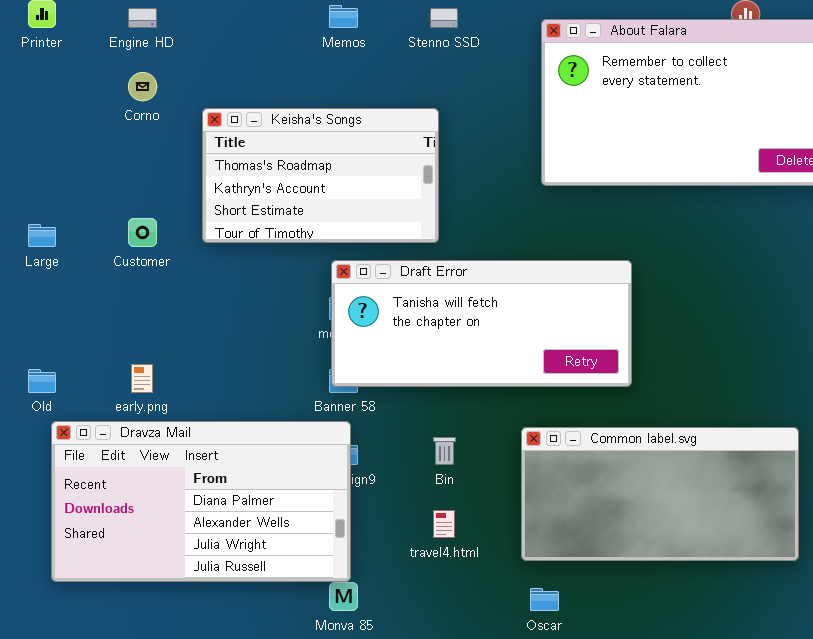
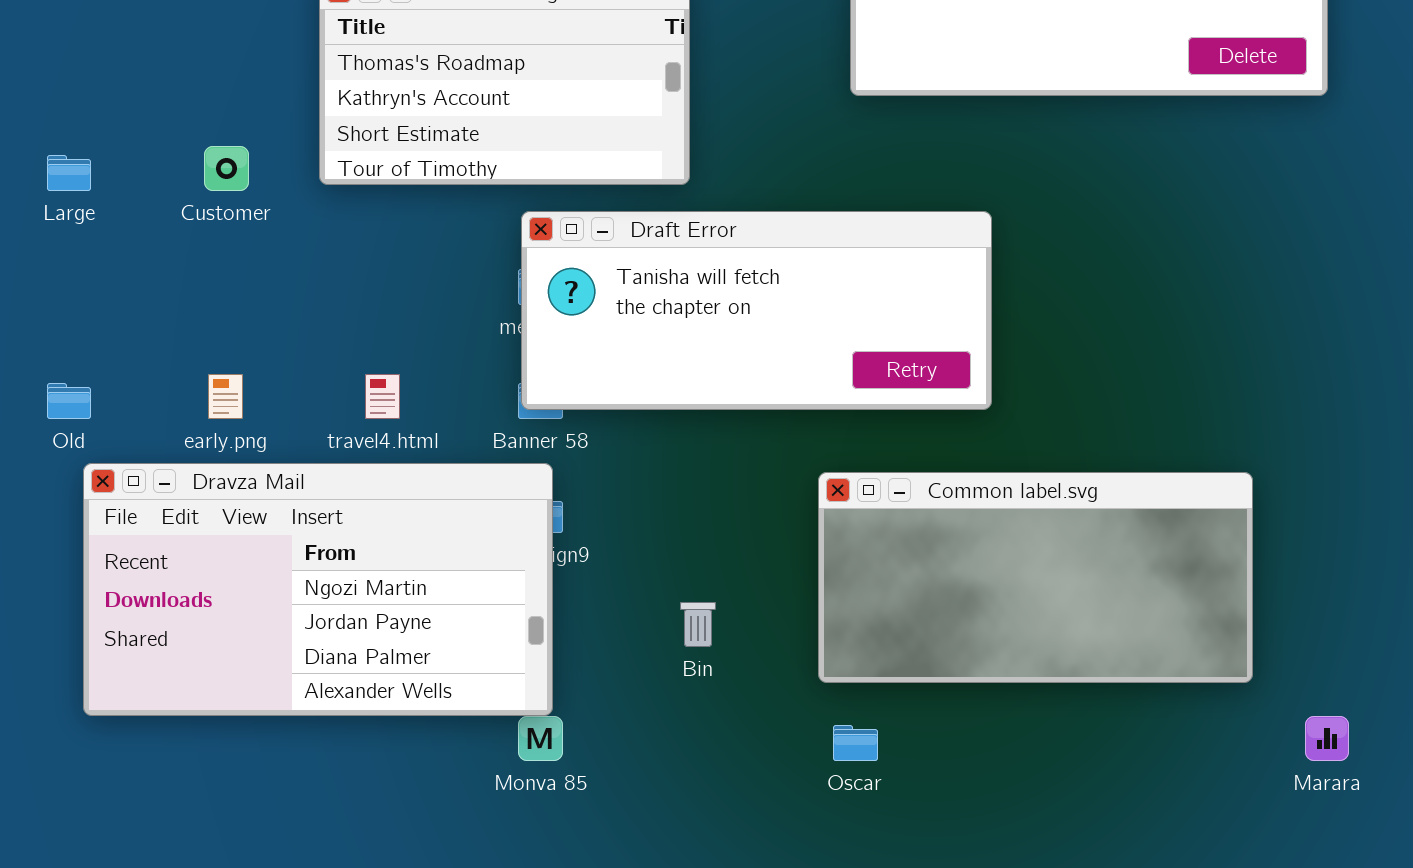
Dravza Mail: [51,421,351,582] -> [83,463,553,716], scrolled up 2 rows
Bin: [433,437,456,465] -> [680,602,716,647], moved
travel4.html: [433,510,455,538] -> [365,374,400,419], moved

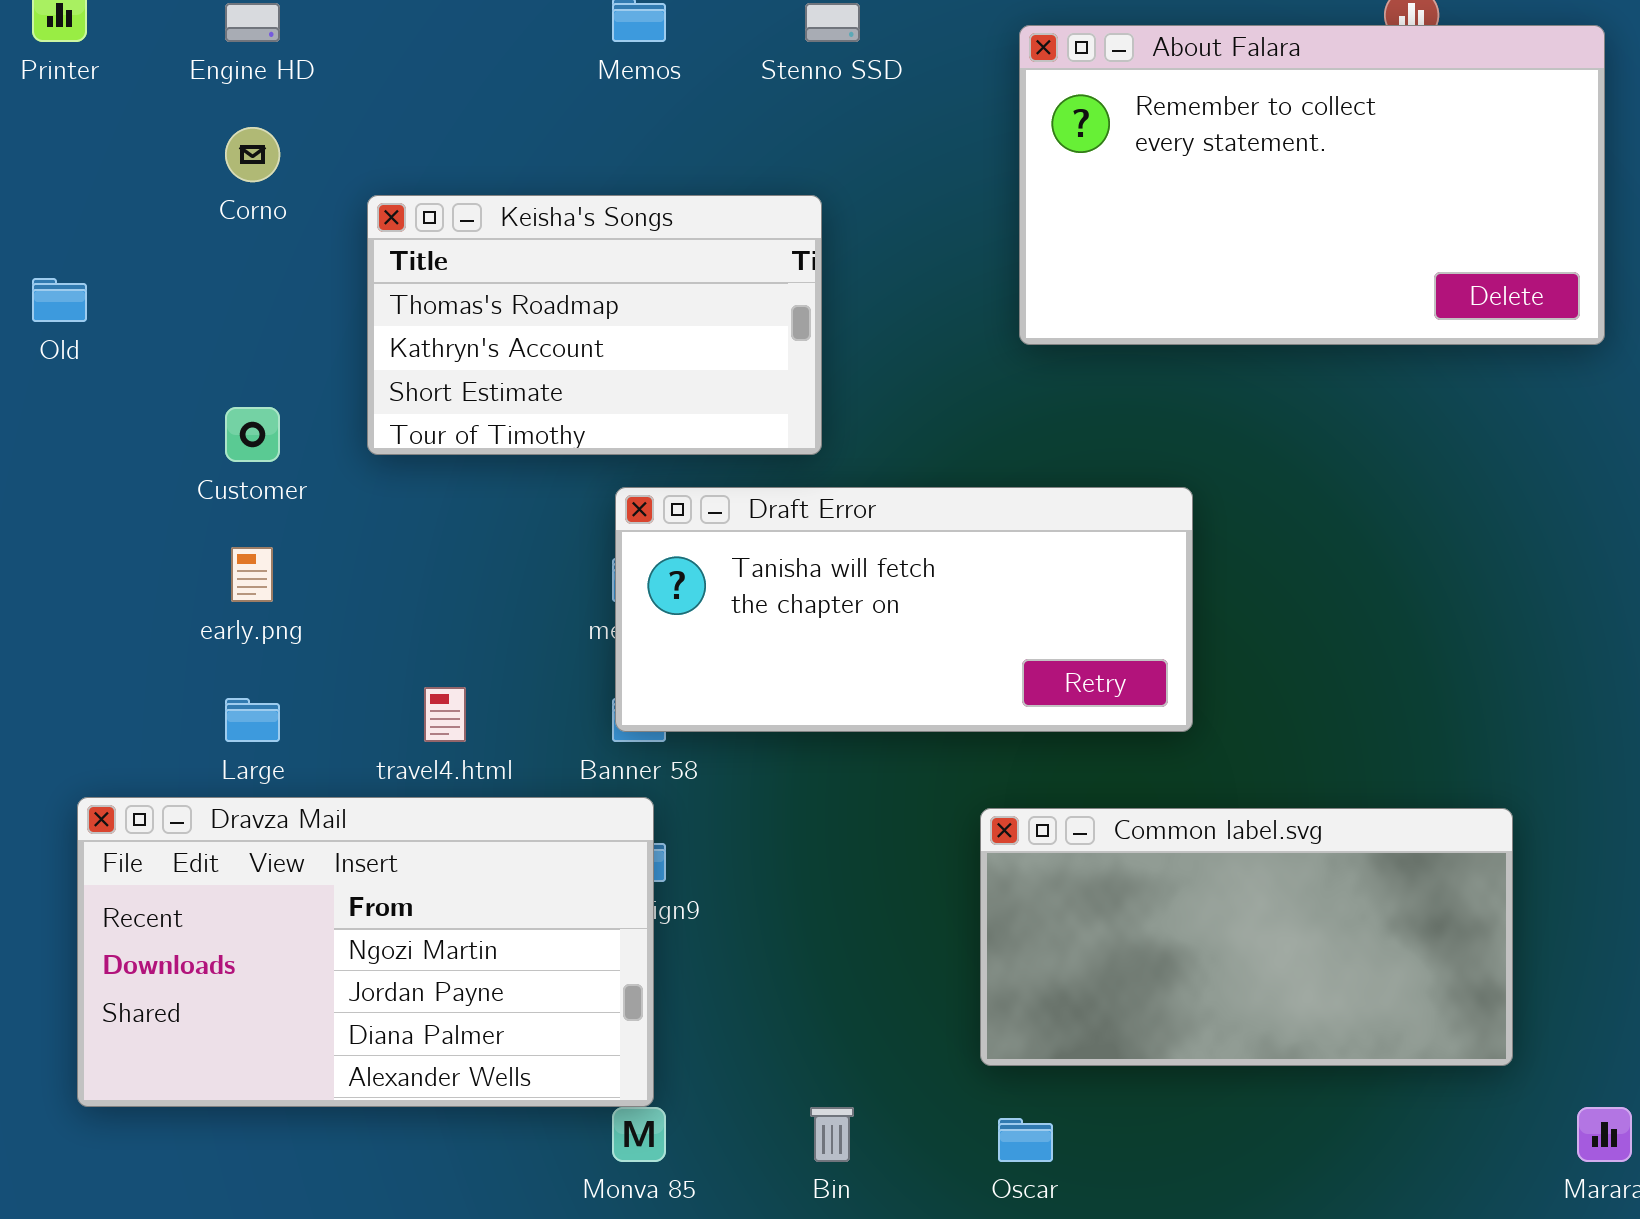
Large: [47,155,91,191] -> [225,698,280,742], moved
early.png: [208,374,243,419] -> [231,547,273,602], moved
Old: [47,383,91,419] -> [32,278,87,322], moved
Bin: [680,602,716,647] -> [810,1107,854,1162], moved

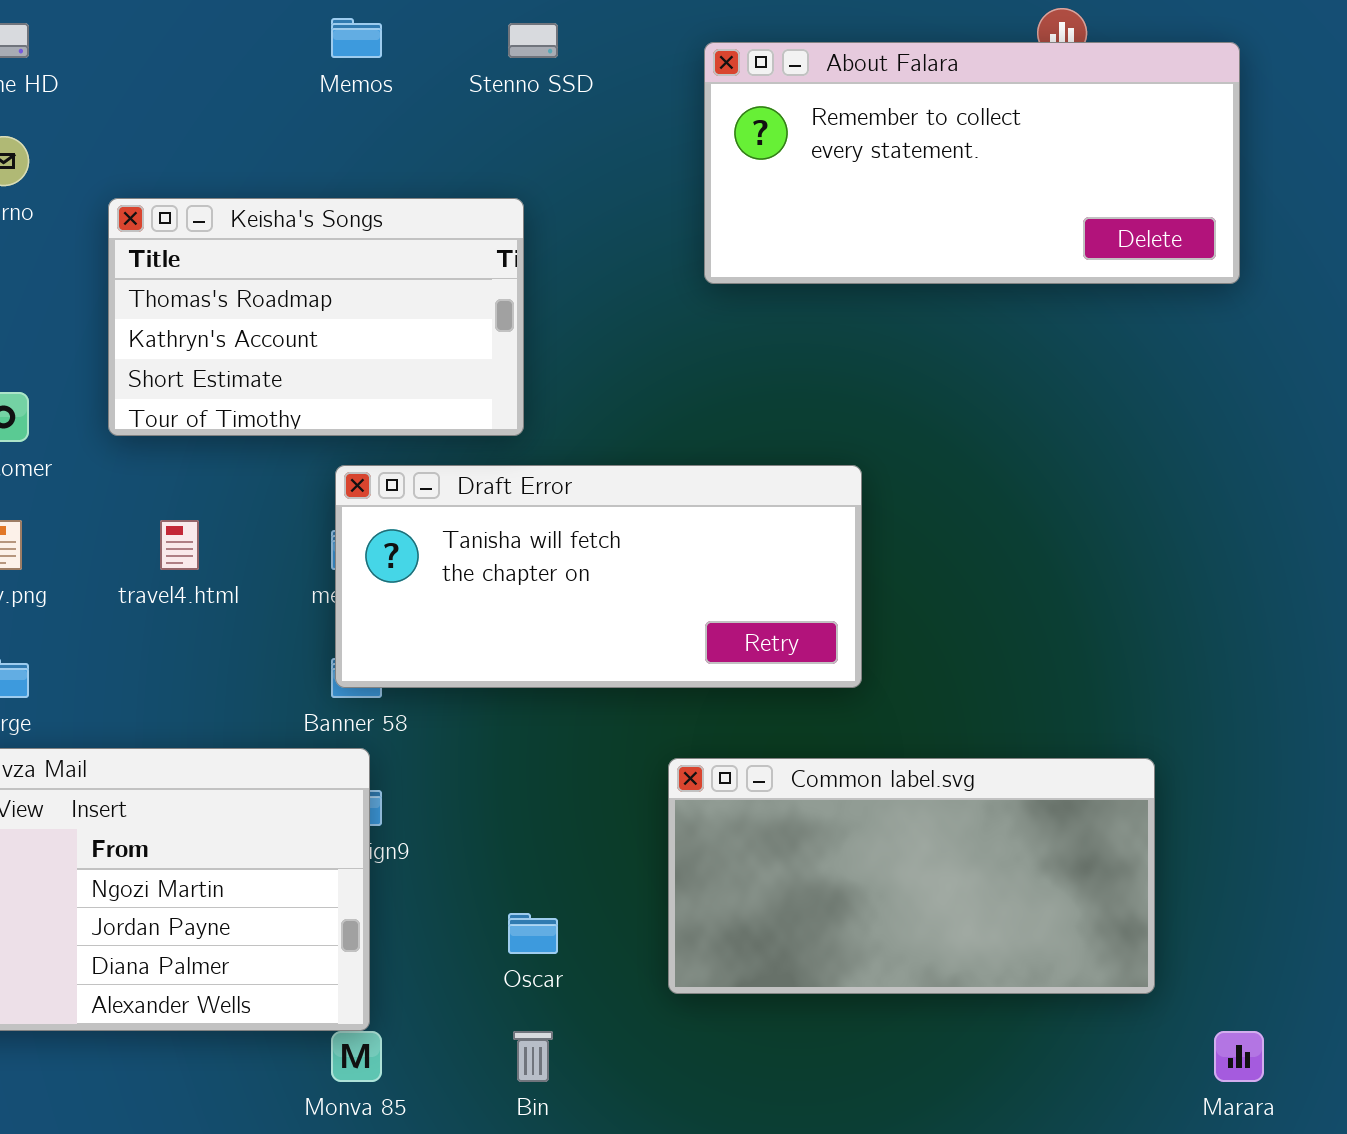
About Falara: [1019,25,1605,345] -> [704,42,1240,284], resized
travel4.html: [424,687,466,742] -> [160,520,199,570], moved
Oscar: [998,1118,1053,1162] -> [508,913,558,954], moved

